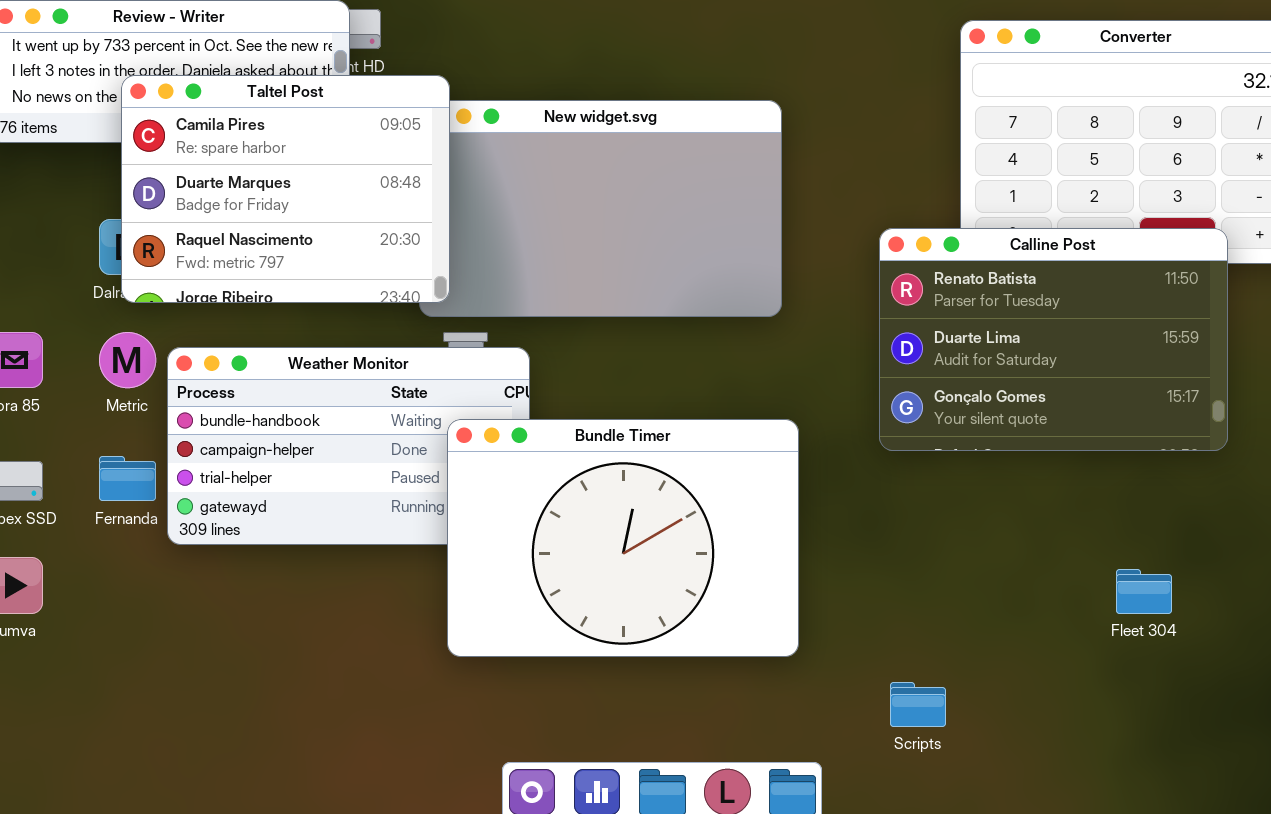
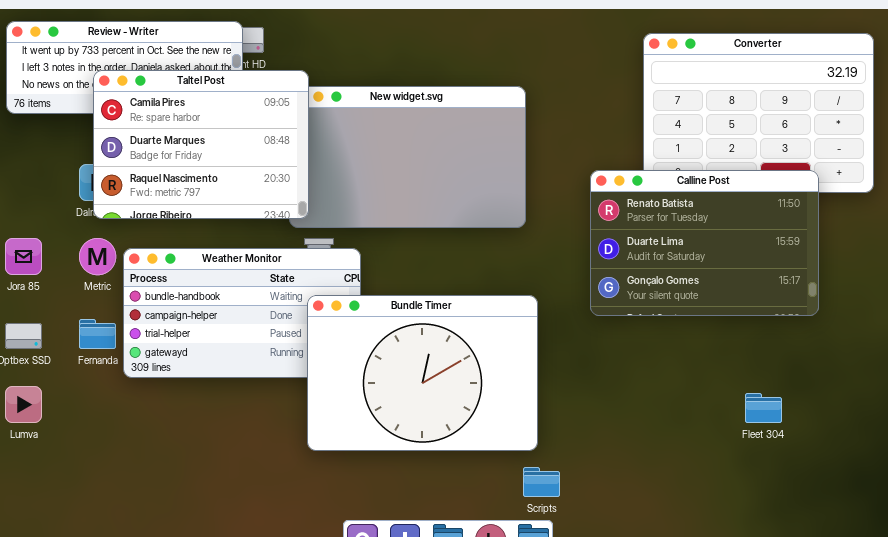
Scripts: [890,682,946,727] -> [523,467,560,497], moved

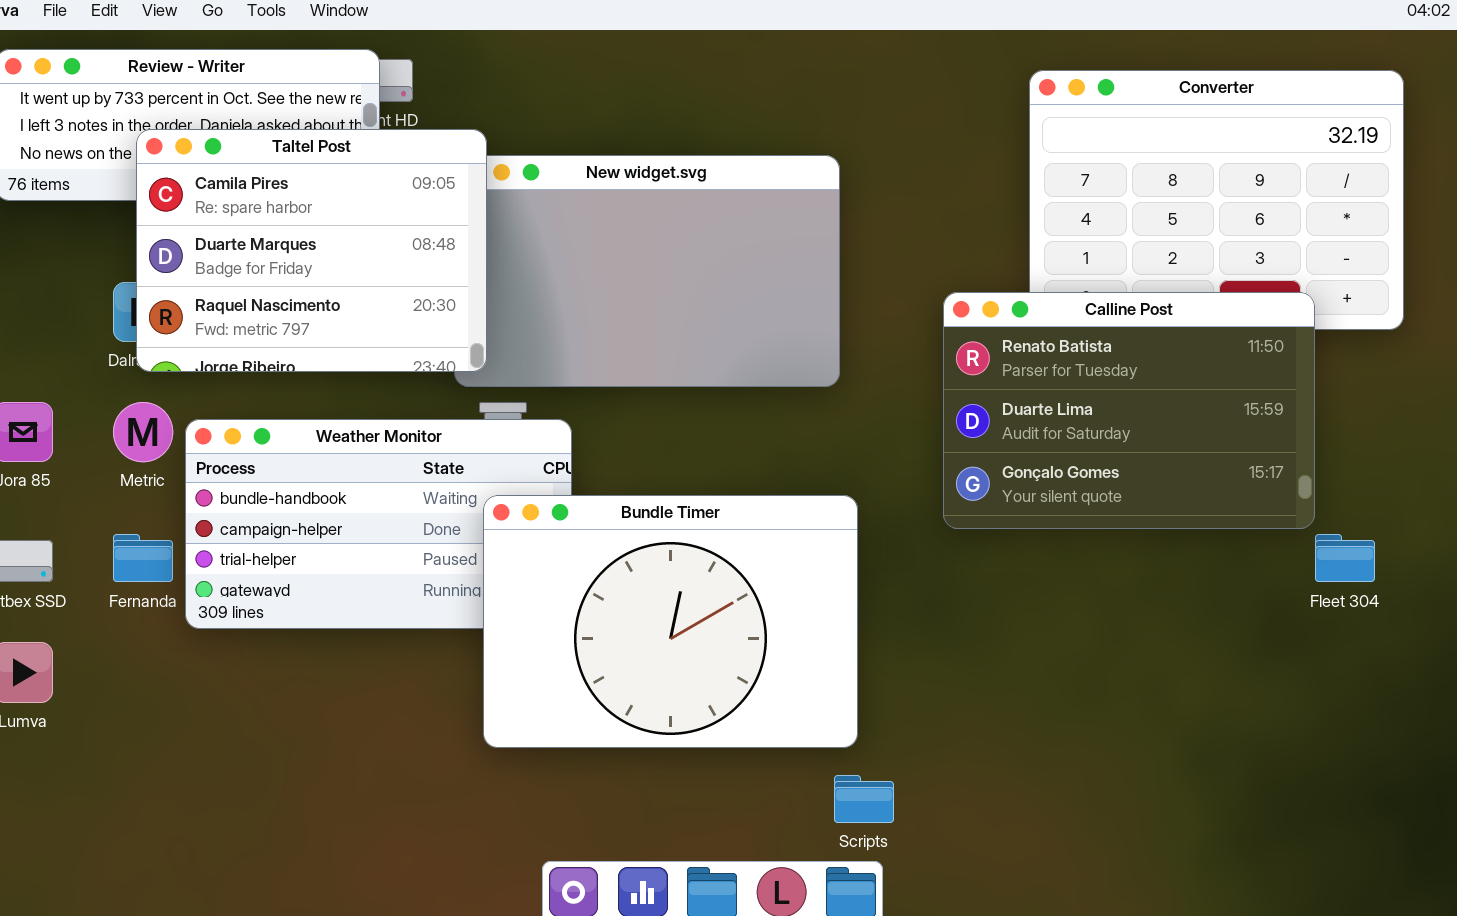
Fleet 304: [745,393,782,423] -> [1315,534,1375,582], moved

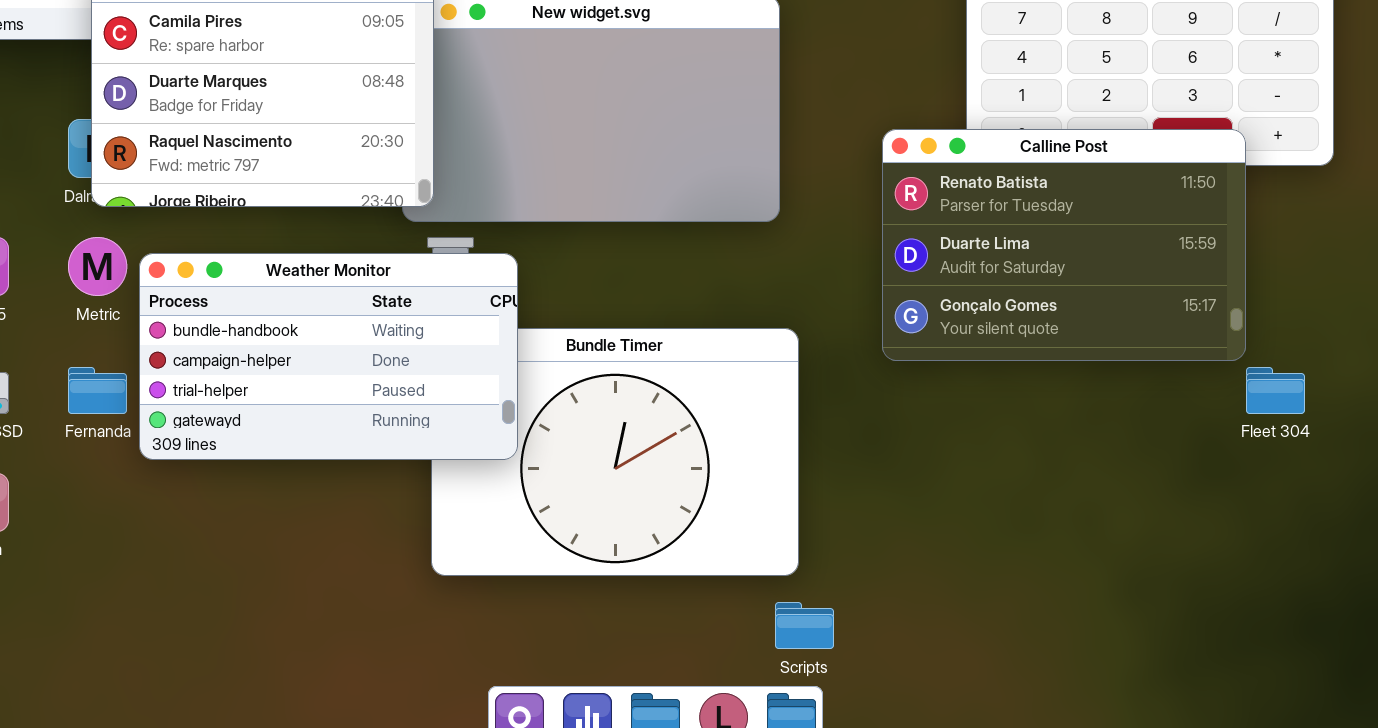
Weather Monitor: [185,419,572,629] -> [139,253,518,460], raised

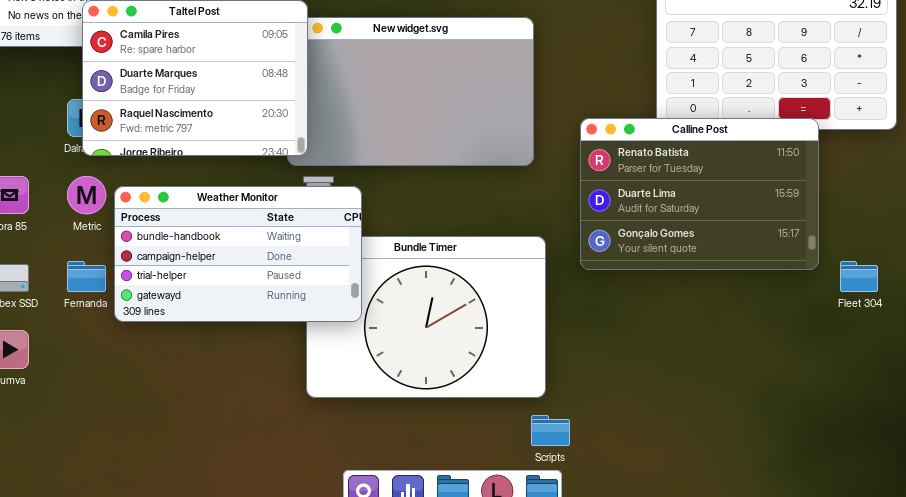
Calline Post: [882,129,1246,361] -> [580,118,819,270], moved

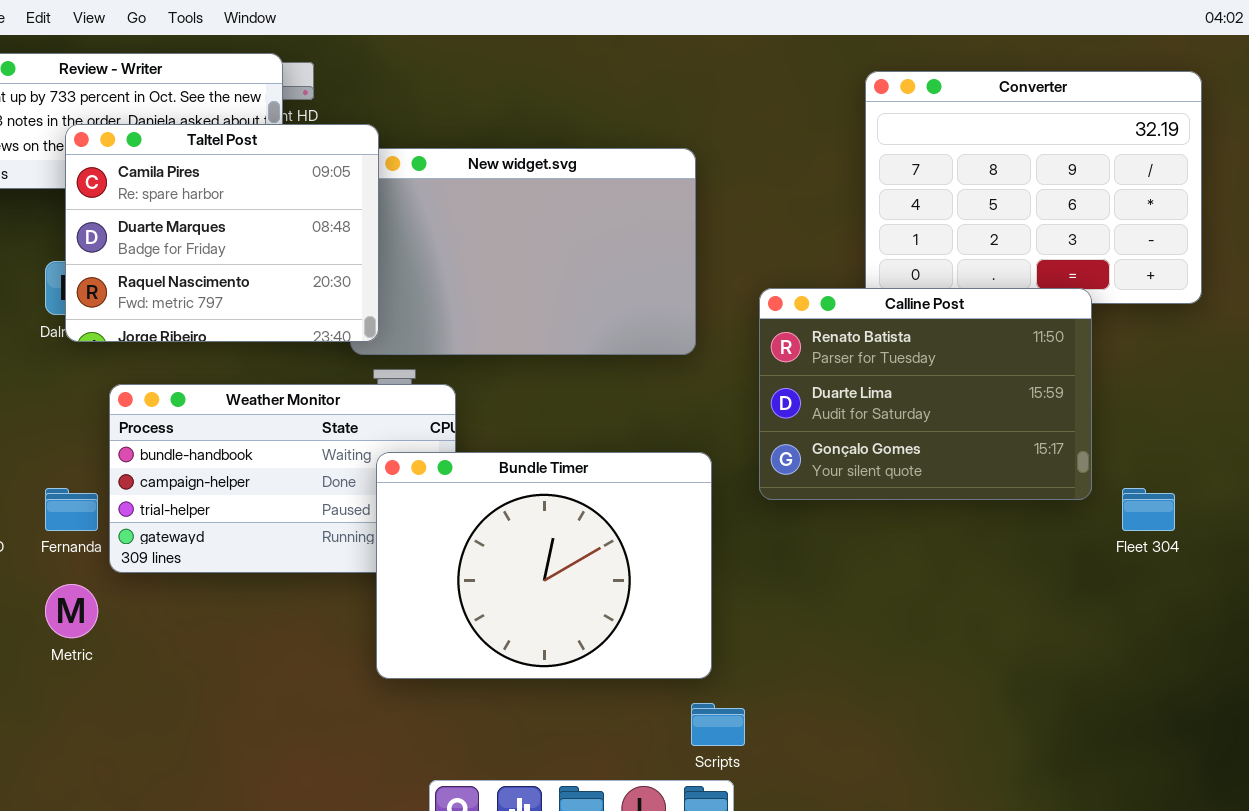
Metric: [67,176,106,214] -> [45,584,98,638], moved
Bundle Timer: [306,236,546,398] -> [376,452,712,679], raised

